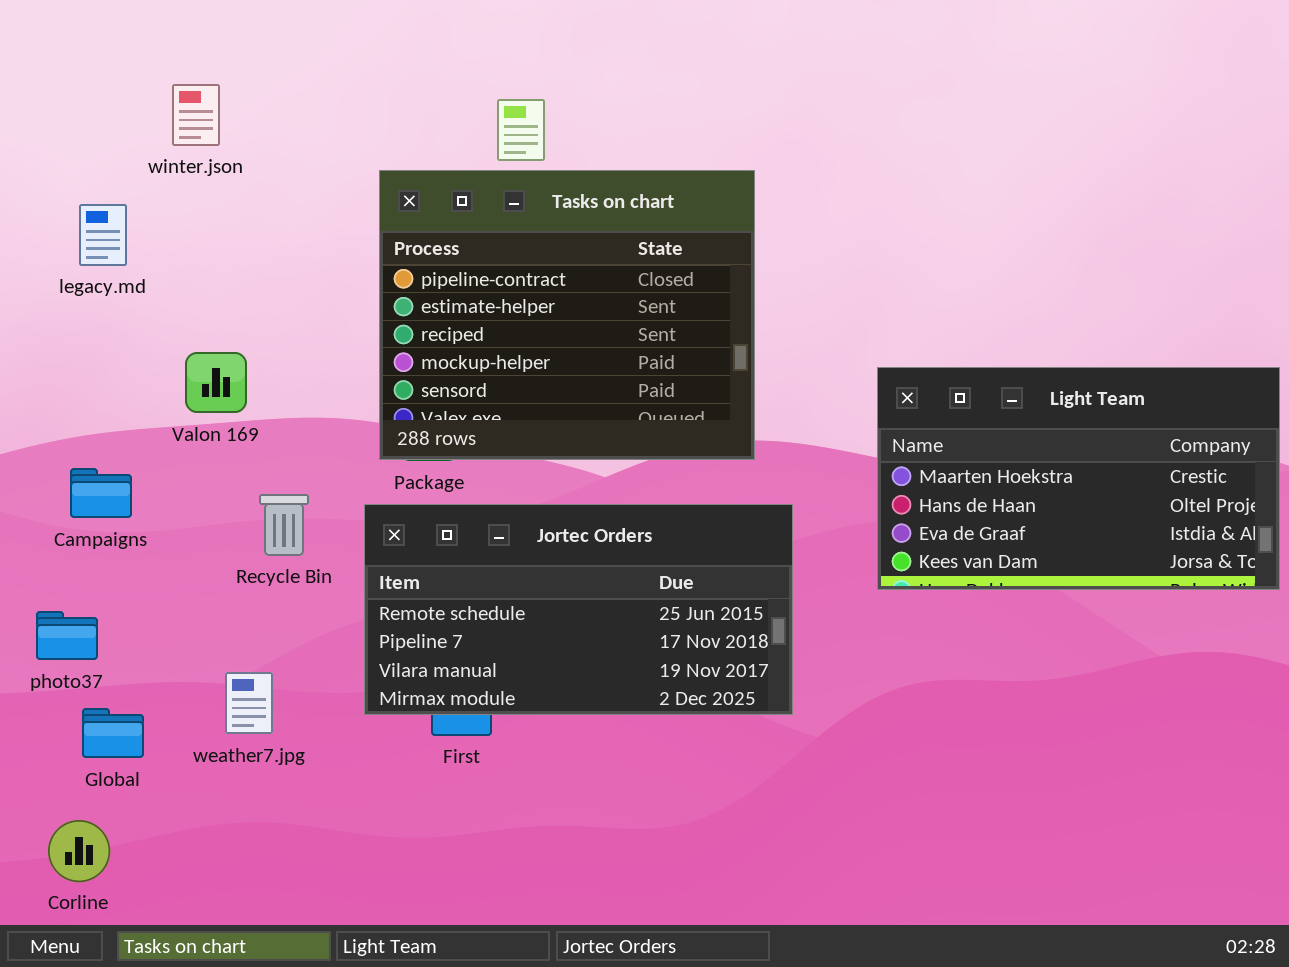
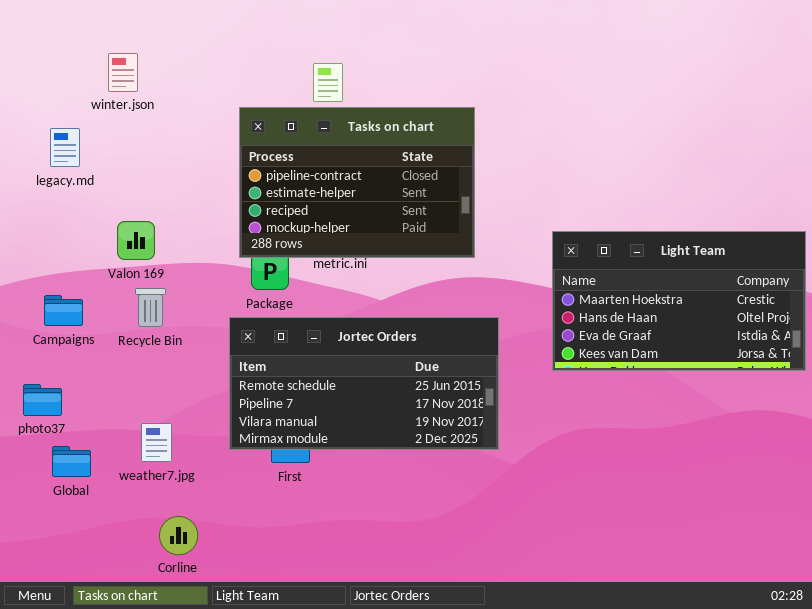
Tasks on chart: [379,170,755,460] -> [239,107,475,258], resized
Recycle Bin: [259,494,309,556] -> [135,288,166,327], moved
Corline: [48,820,110,882] -> [159,516,198,555], moved

